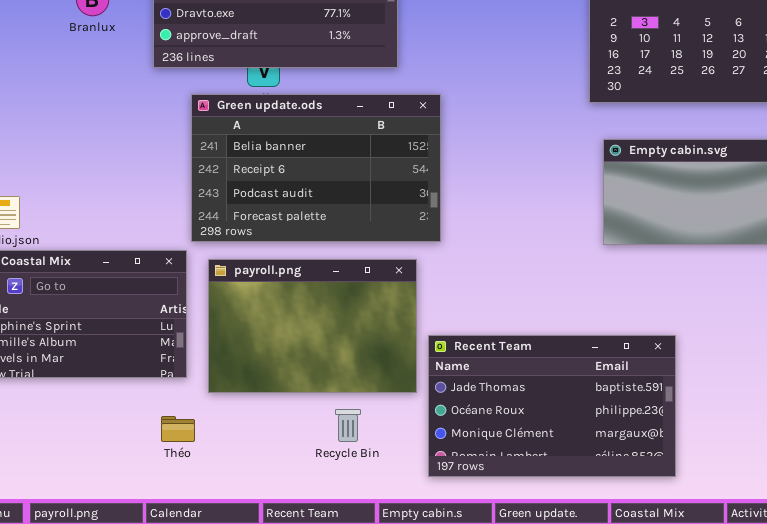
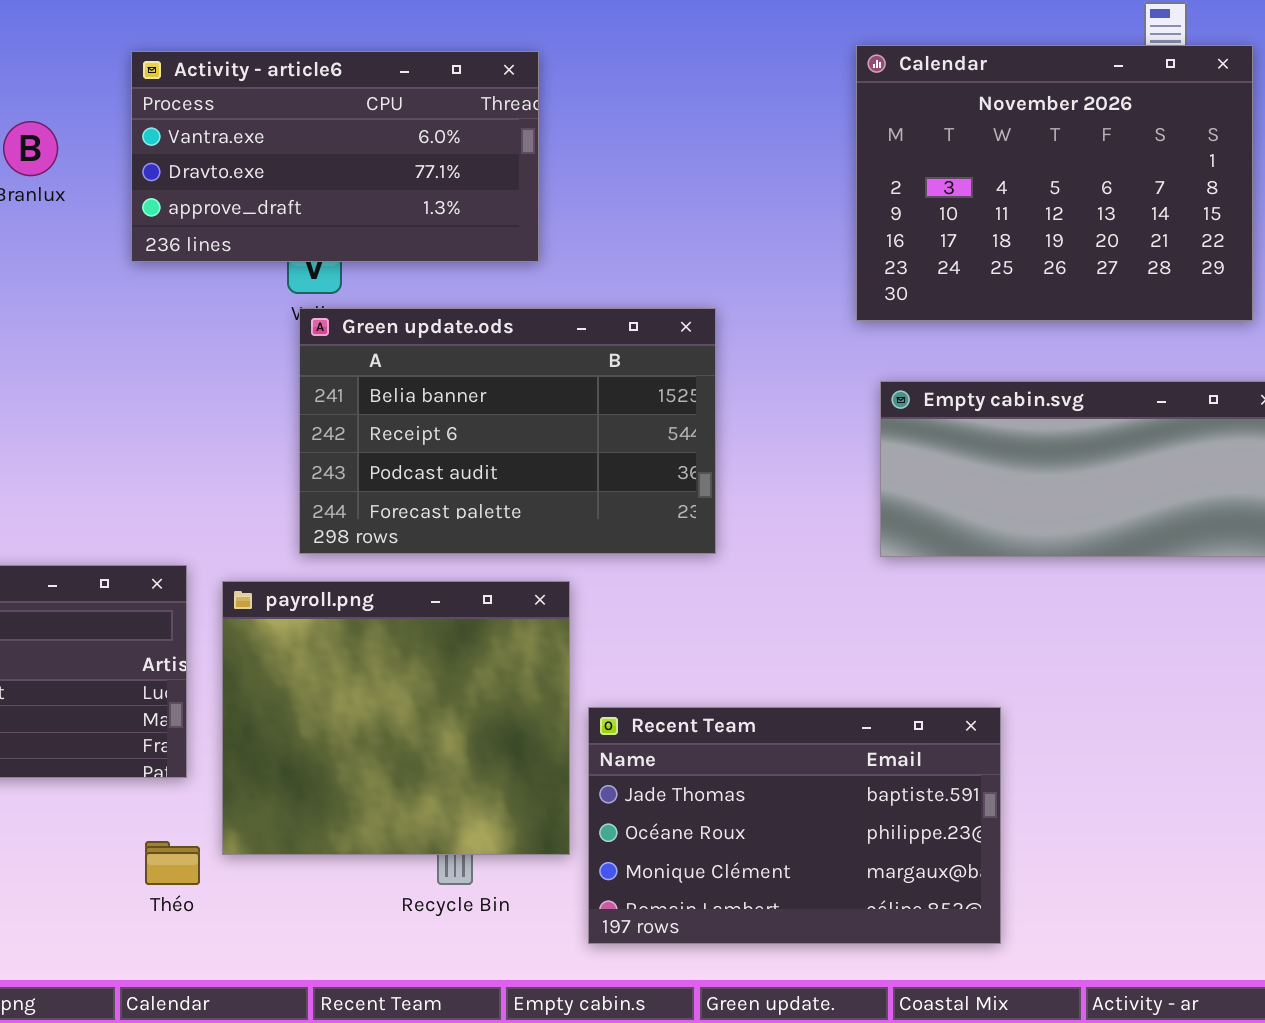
Green update.ods: [191,94,441,242] -> [299,308,716,554], moved
payroll.png: [208,259,417,393] -> [222,581,570,855], resized

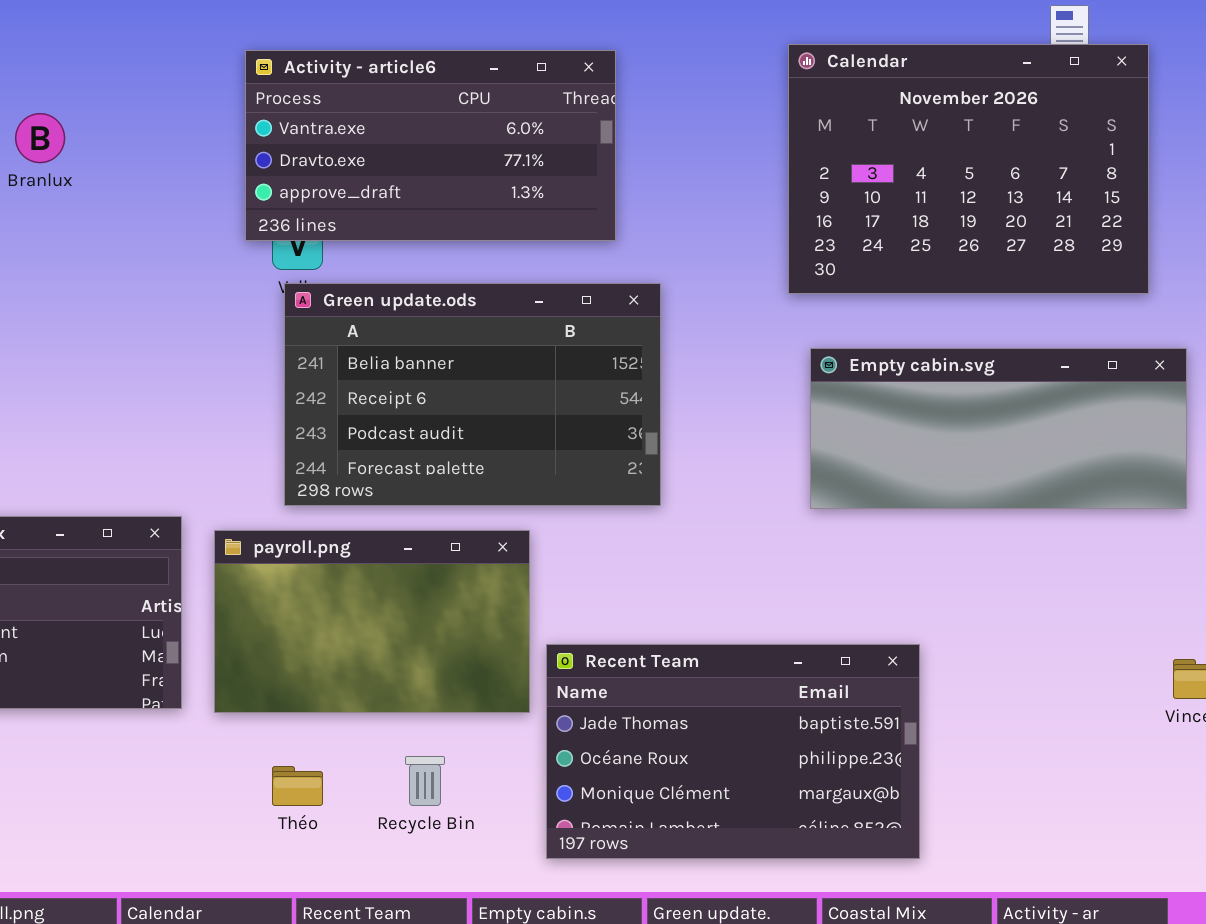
Activity - article6: [131,51,539,262] -> [245,50,616,241], moved
payroll.png: [222,581,570,855] -> [214,530,530,713], resized
Théo: [145,841,200,885] -> [272,766,323,806], moved

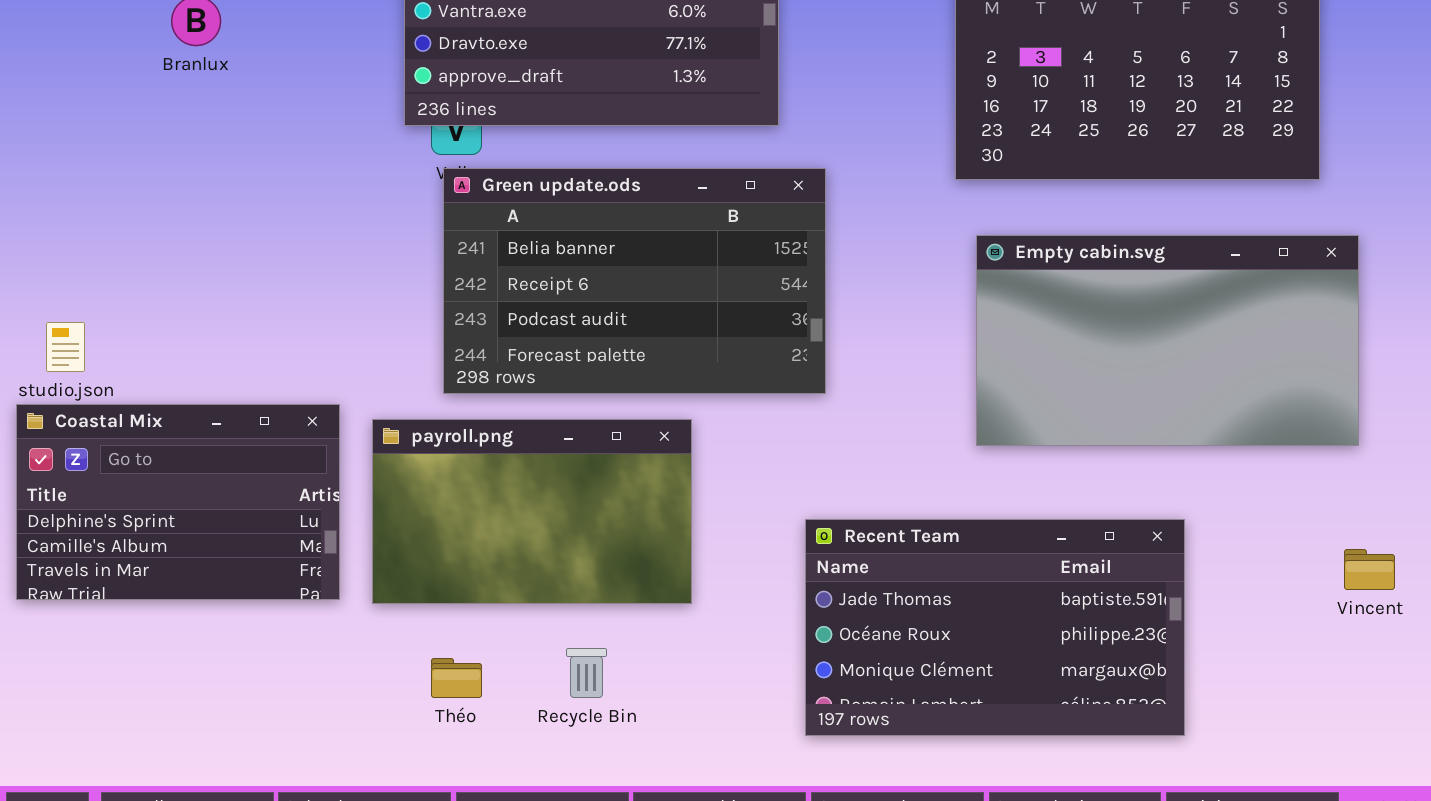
Empty cabin.svg: [810,348,1187,509] -> [976,235,1359,446], resized
Recent Team: [546,644,920,859] -> [805,519,1185,736], moved

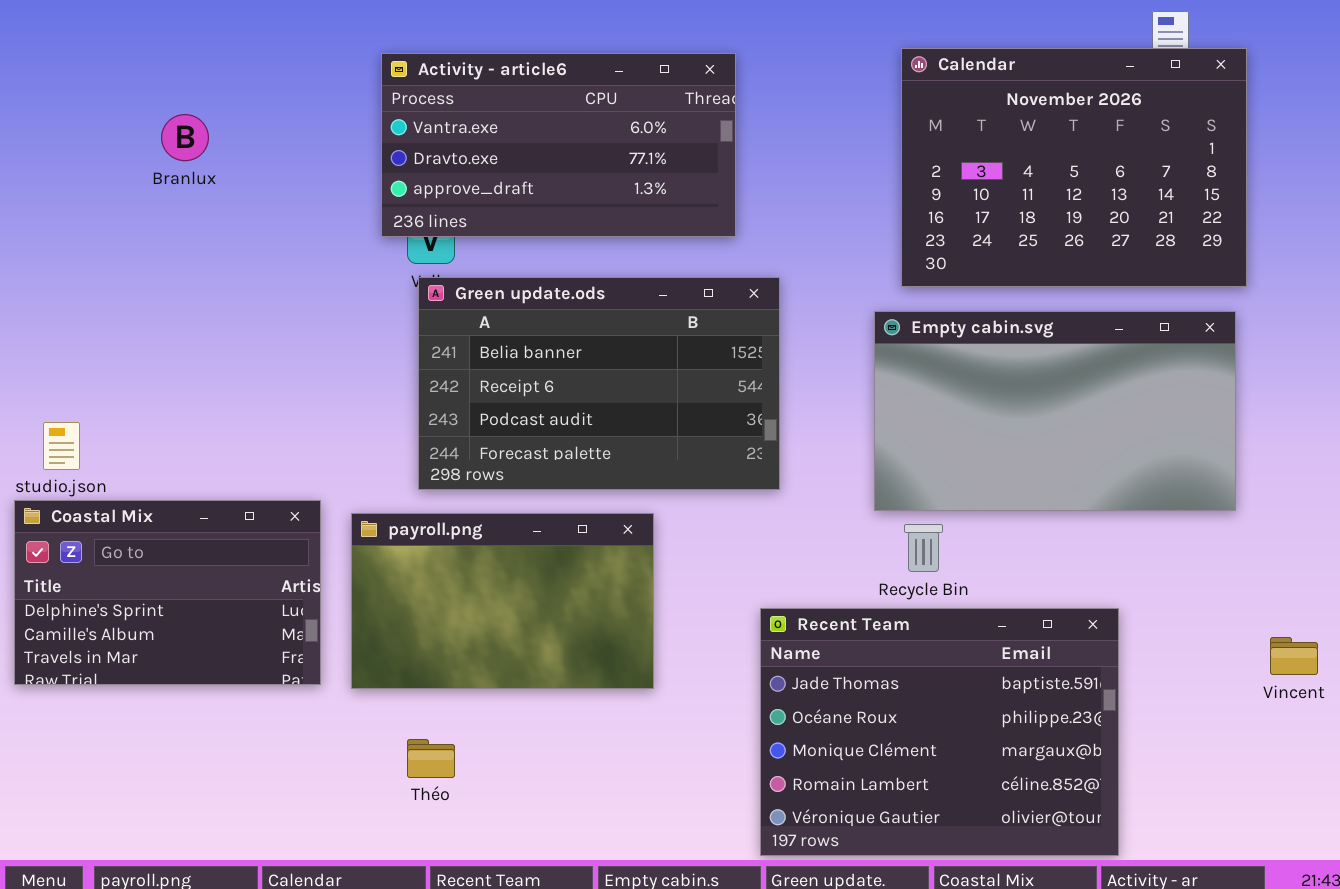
Empty cabin.svg: [976,235,1359,446] -> [874,311,1236,511], moved
Recent Team: [805,519,1185,736] -> [760,608,1119,856], resized
Recycle Bin: [566,648,607,698] -> [904,524,943,572], moved

